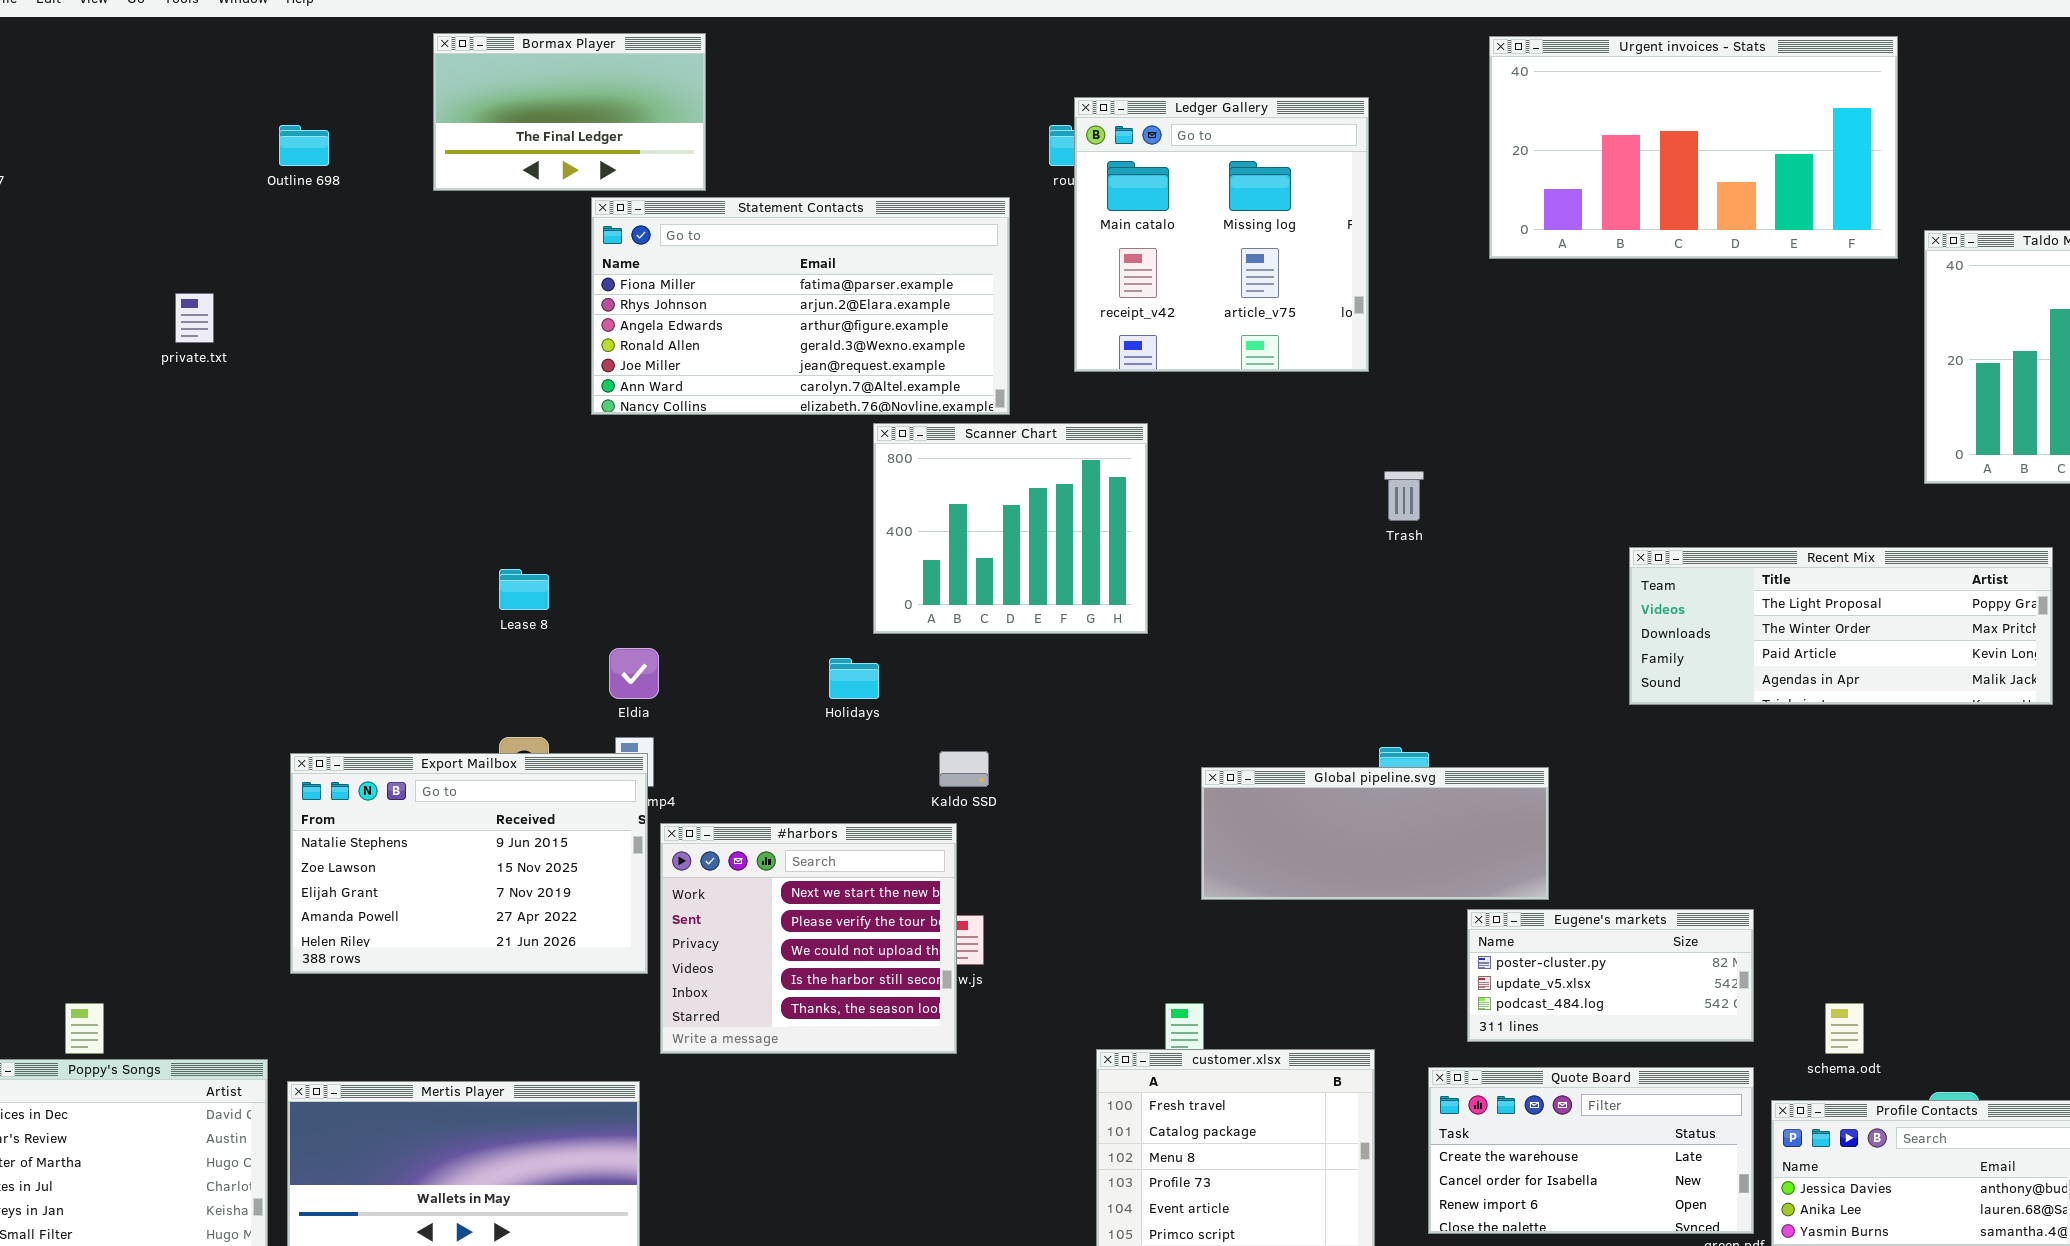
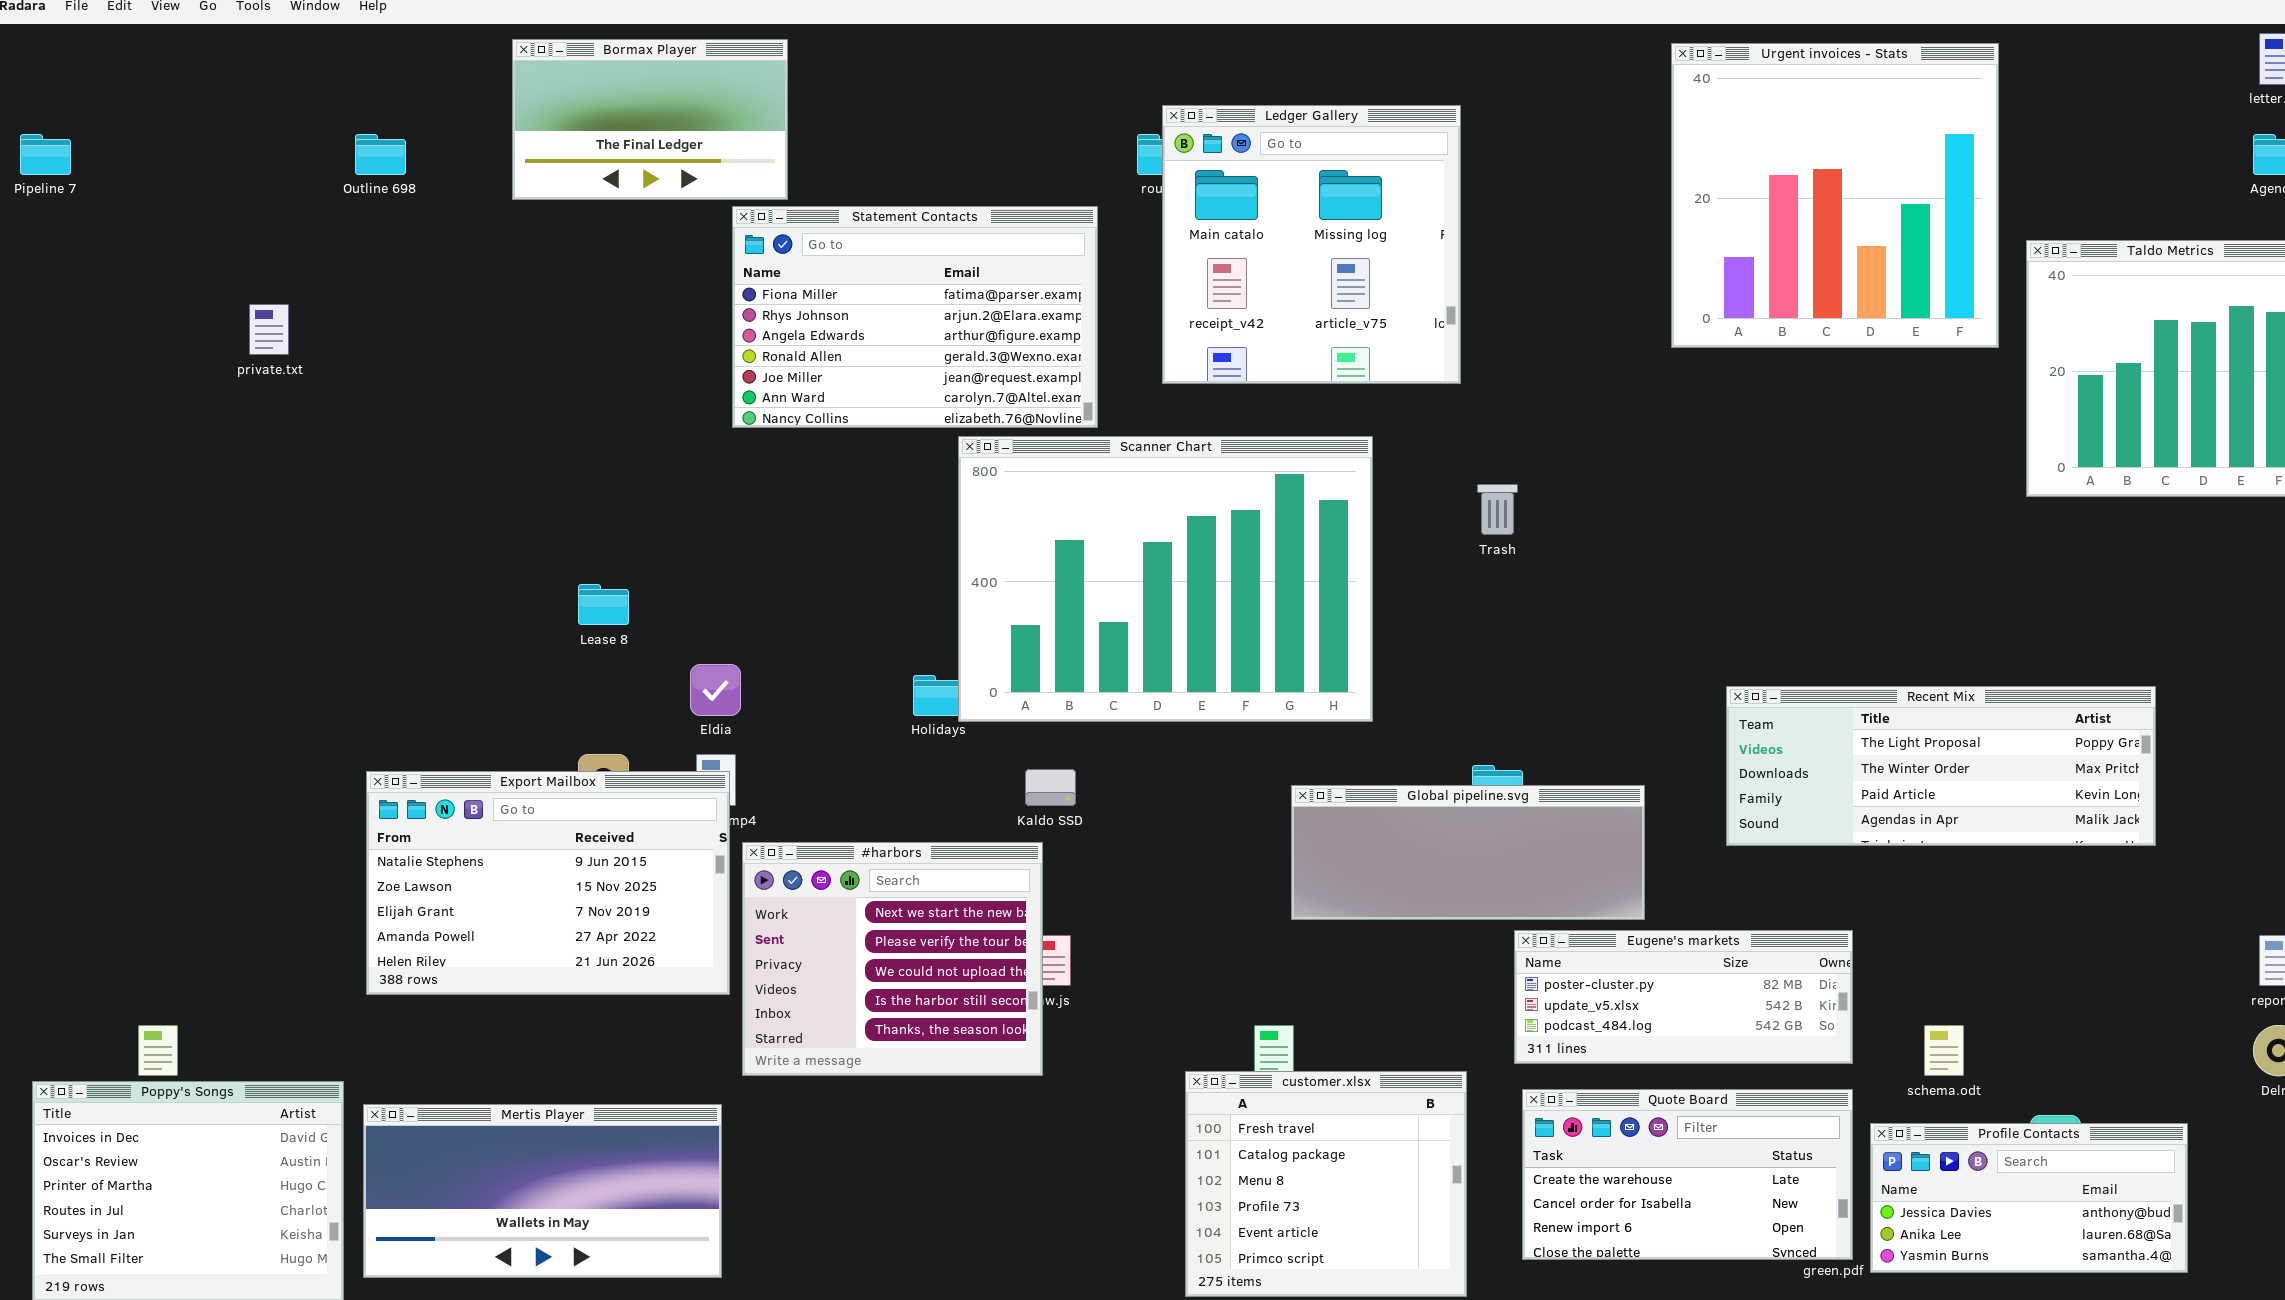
Urgent invoices - Stats: [1489,36,1898,259] -> [1671,43,1999,348], resized
Statement Contacts: [591,197,1010,415] -> [732,206,1098,428], resized
Scanner Chart: [873,423,1148,634] -> [958,436,1373,722], resized
Recent Mix: [1629,547,2053,705] -> [1726,686,2156,846], moved
Eugene's markets: [1467,909,1754,1042] -> [1514,930,1853,1064], resized

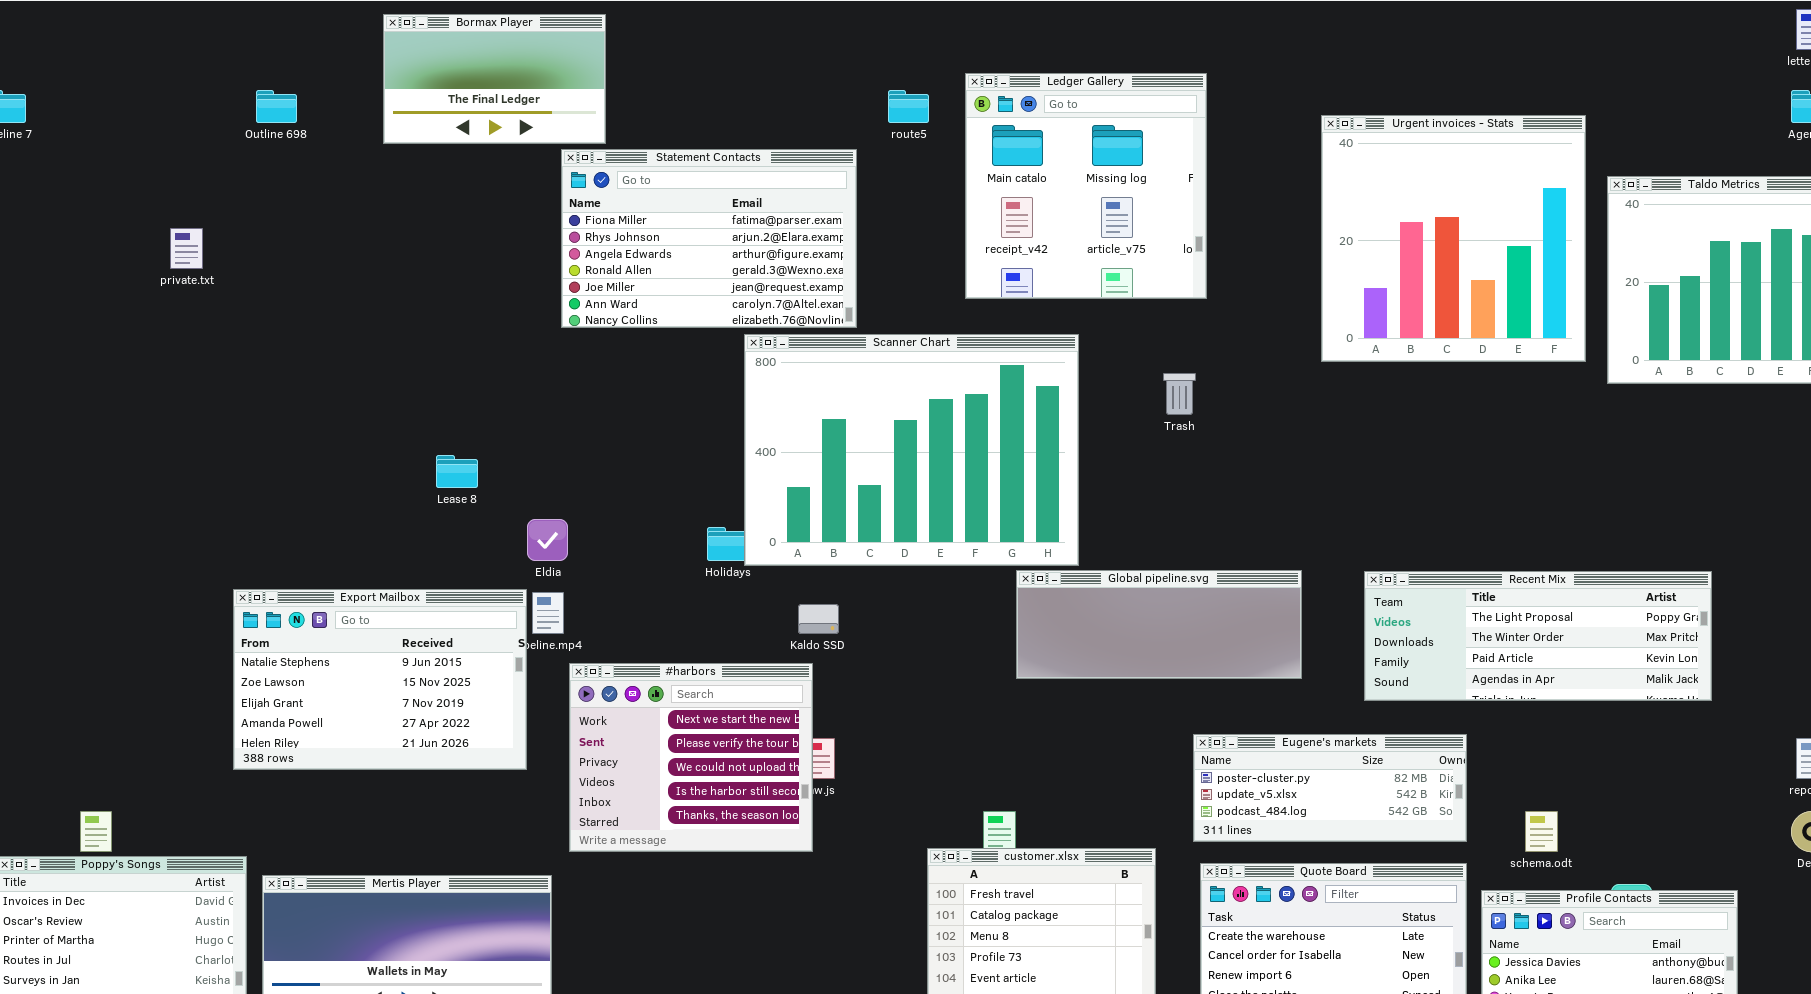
Urgent invoices - Stats: [1671,43,1999,348] -> [1321,115,1586,362], moved
Ledger Gallery: [1162,105,1461,384] -> [965,73,1207,299], moved
Recent Mix: [1726,686,2156,846] -> [1364,571,1712,701], moved
Export Mailbox: [366,771,730,995] -> [233,589,527,770], moved
Global pipeline.svg: [1291,785,1645,920] -> [1016,570,1302,679], moved

